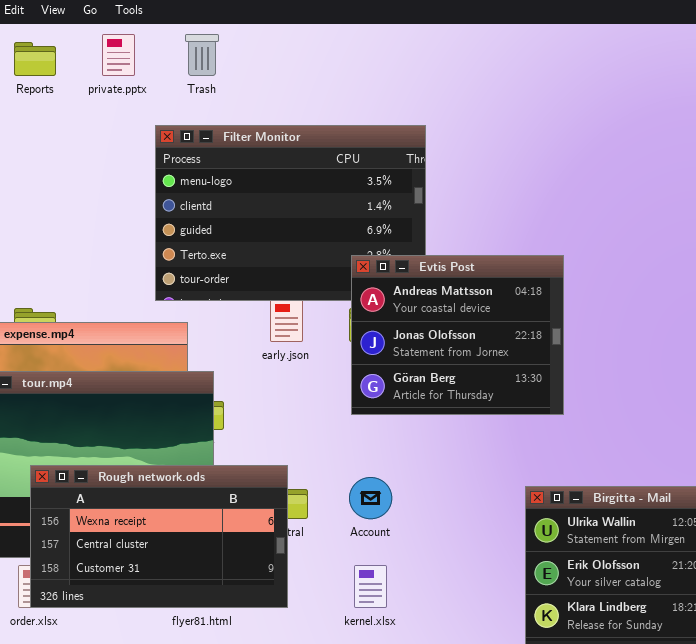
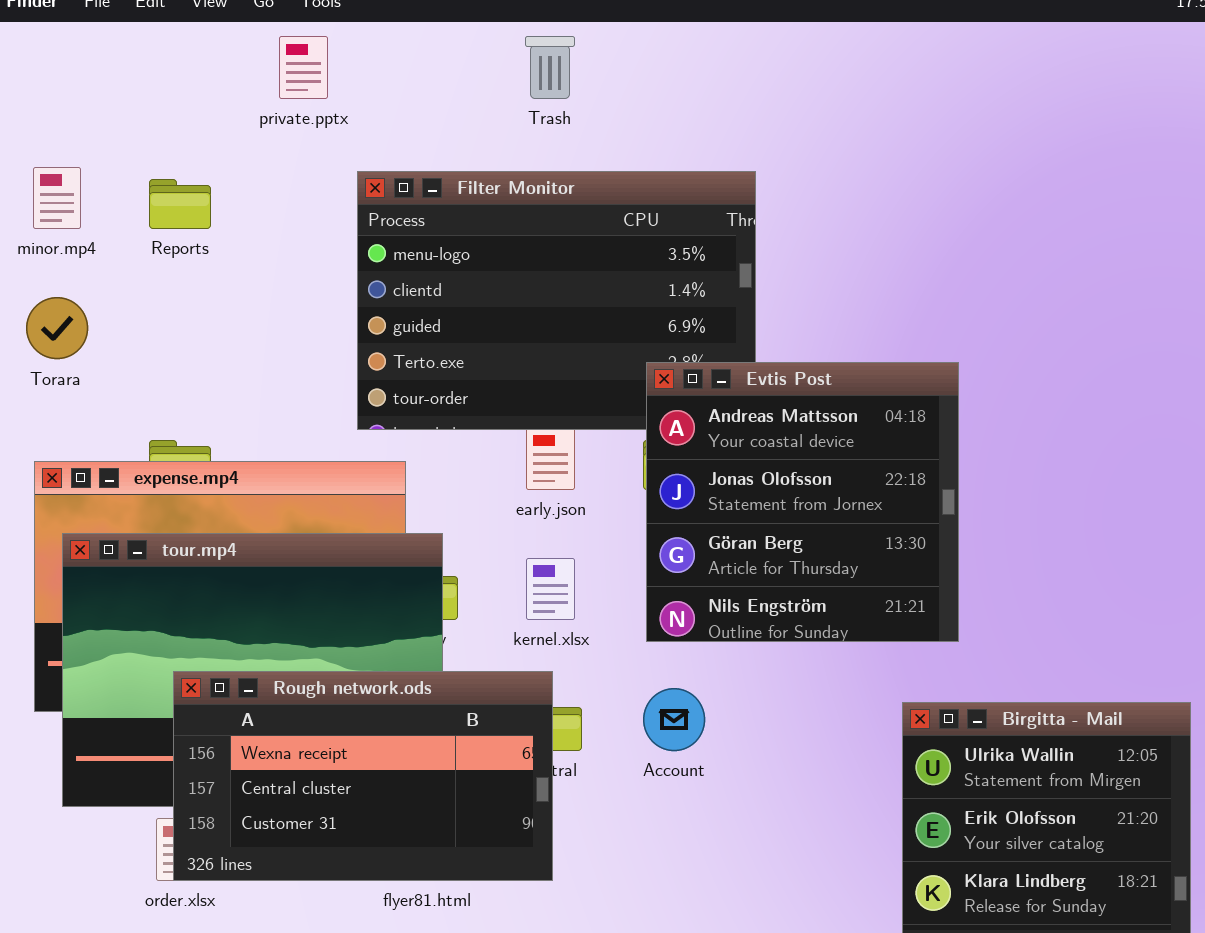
Trash: [185,34,219,76] -> [525,36,575,99], moved
Reports: [14,42,56,76] -> [149,179,211,229], moved
Evtis Post: [351,255,564,415] -> [646,362,959,642], resized
kernel.xlsx: [354,565,387,608] -> [526,558,575,620], moved

